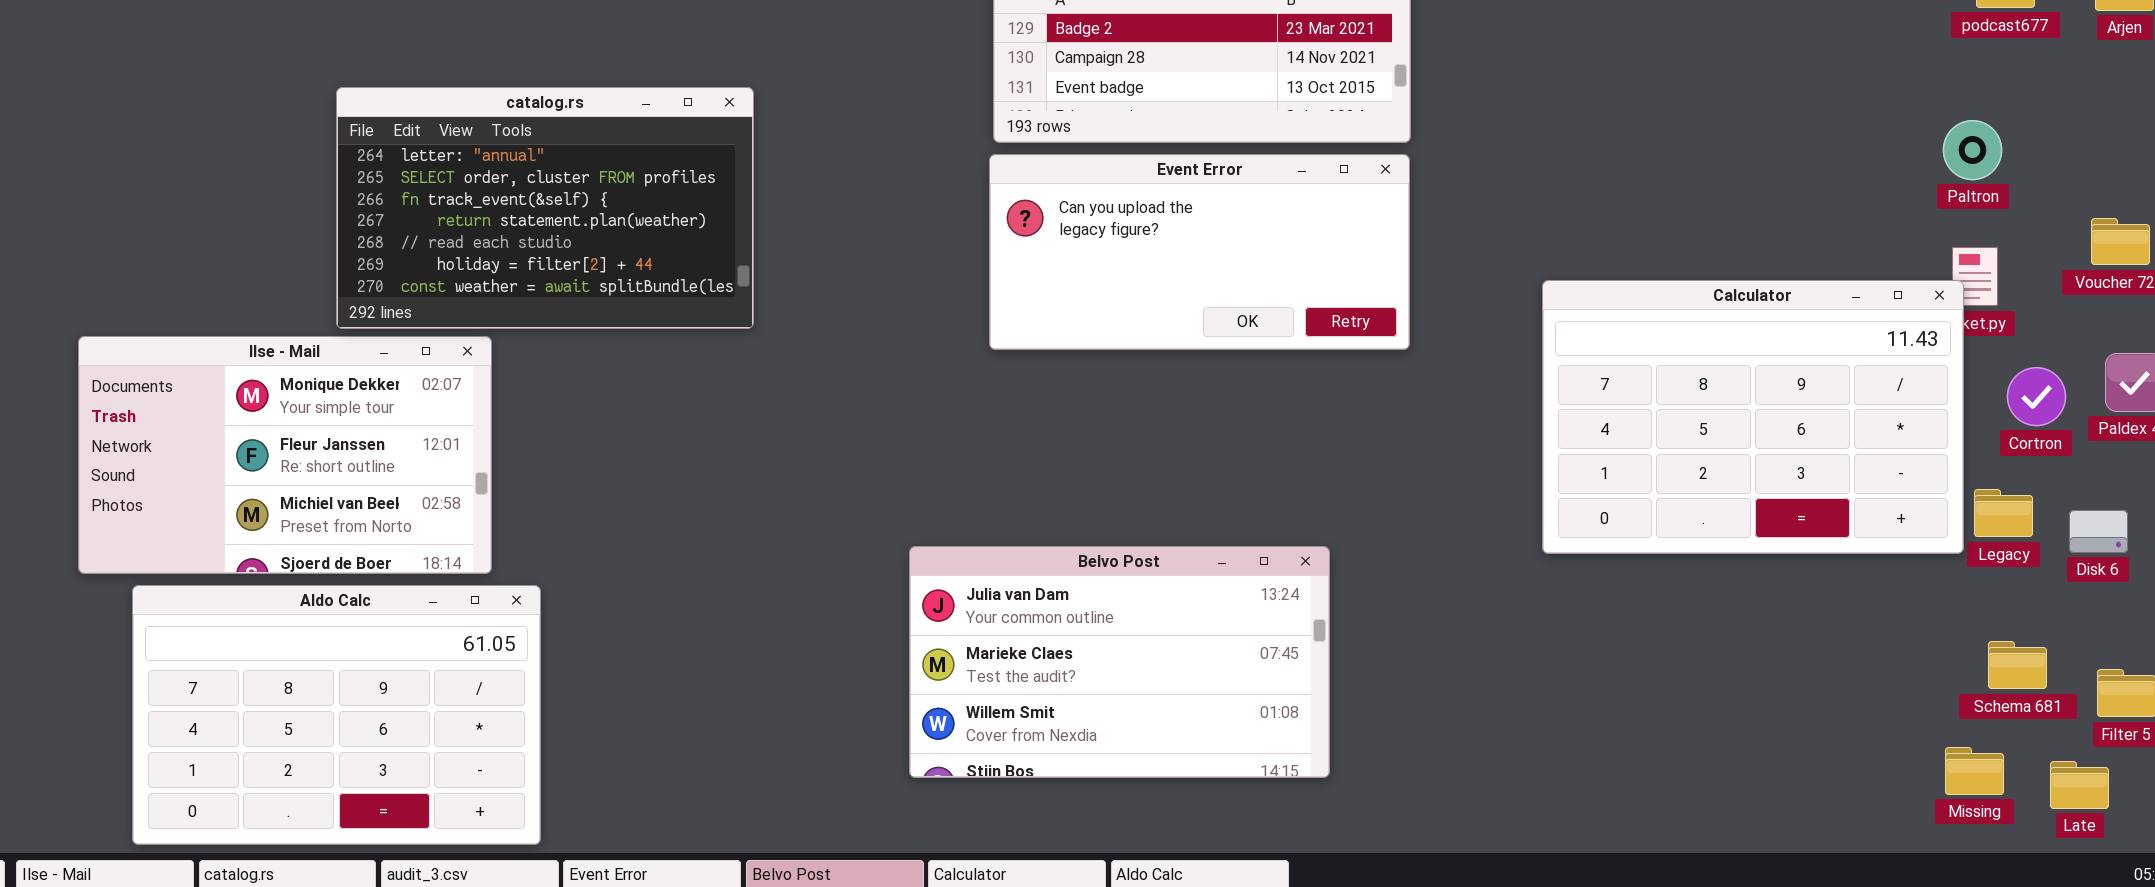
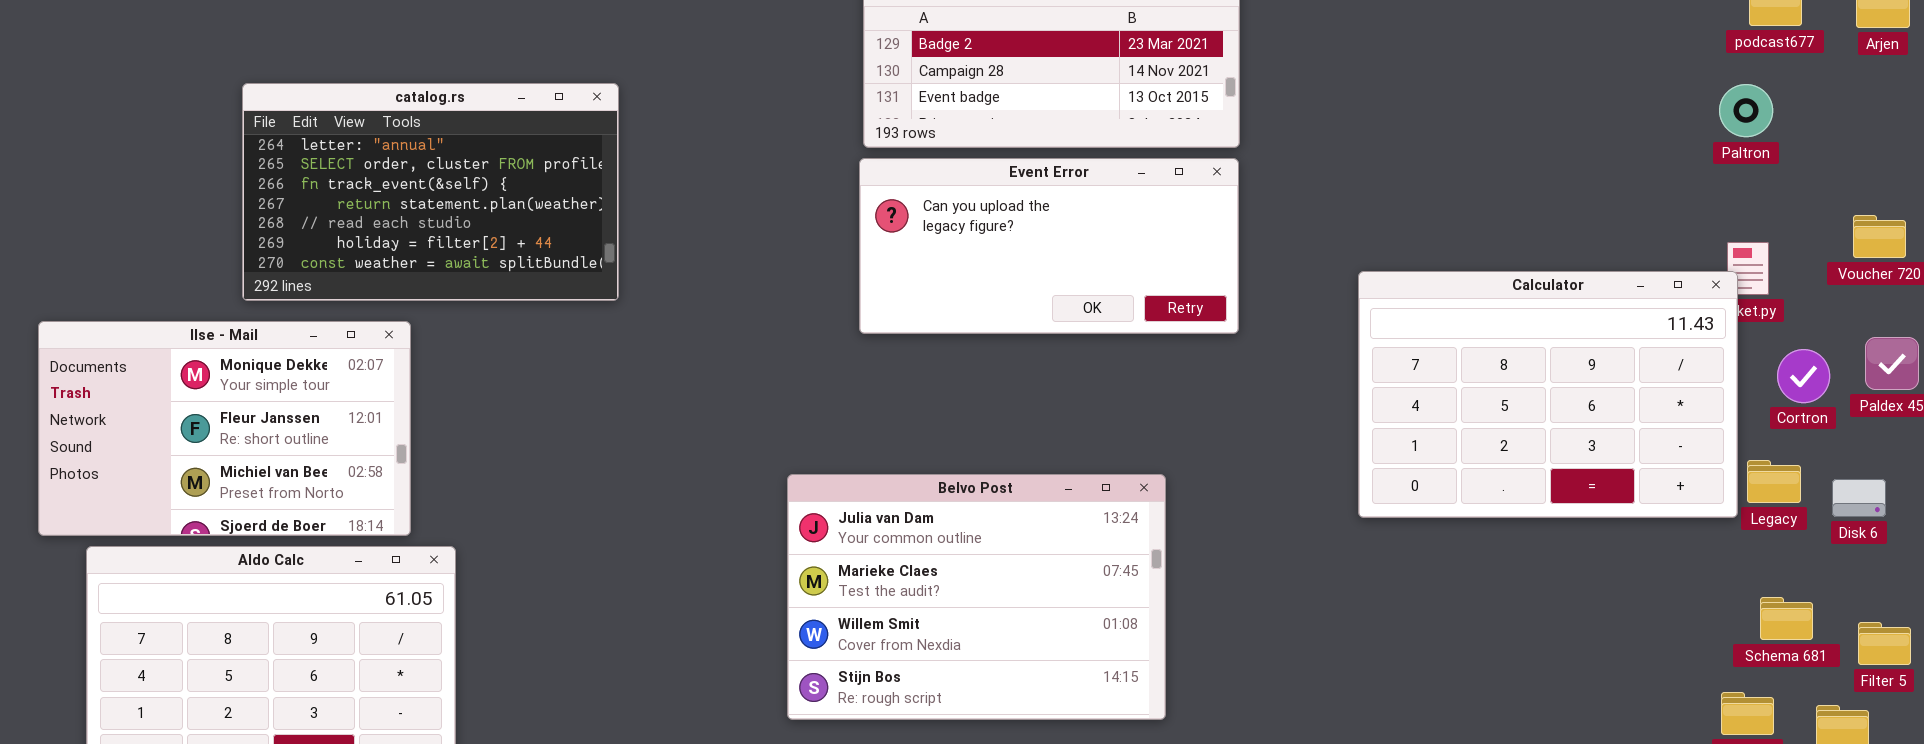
catalog.rs: [336,87,754,329] -> [242,83,619,301], moved
Paltron: [1943,120,2002,180] -> [1719,84,1773,137], moved
Belvo Post: [909,546,1330,778] -> [787,474,1166,720], resized

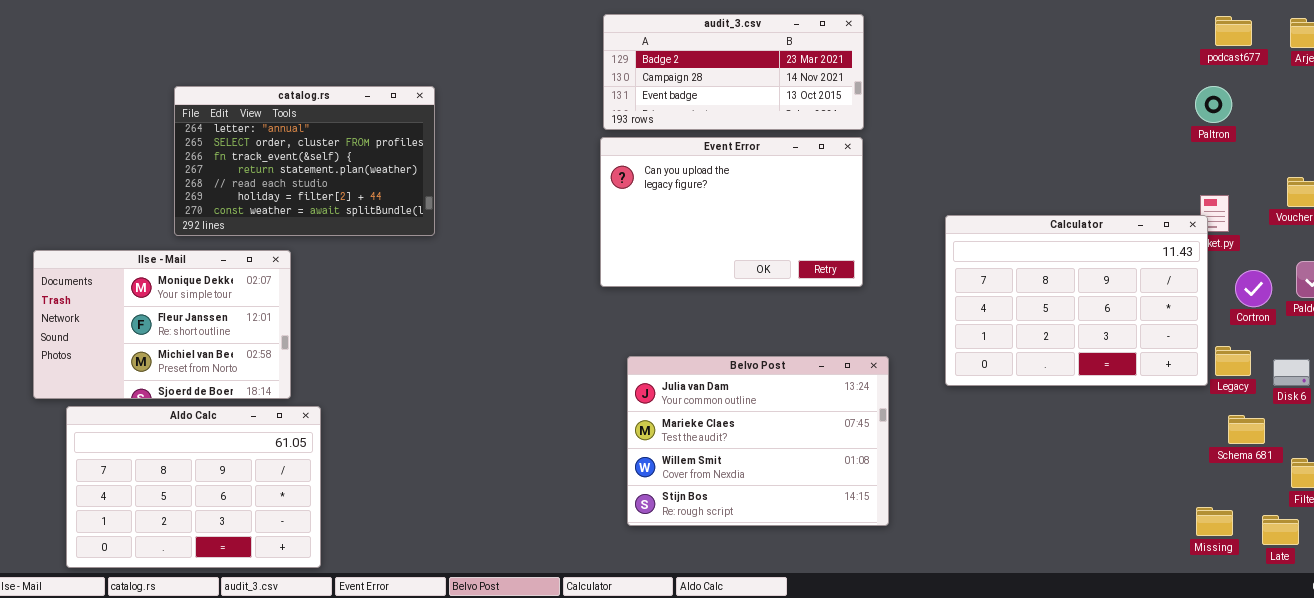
Event Error: [859,158,1239,334] -> [600,137,863,287], resized
Belvo Post: [787,474,1166,720] -> [627,356,889,526], moved
Schema 681: [1760,597,1813,640] -> [1228,415,1265,444], moved

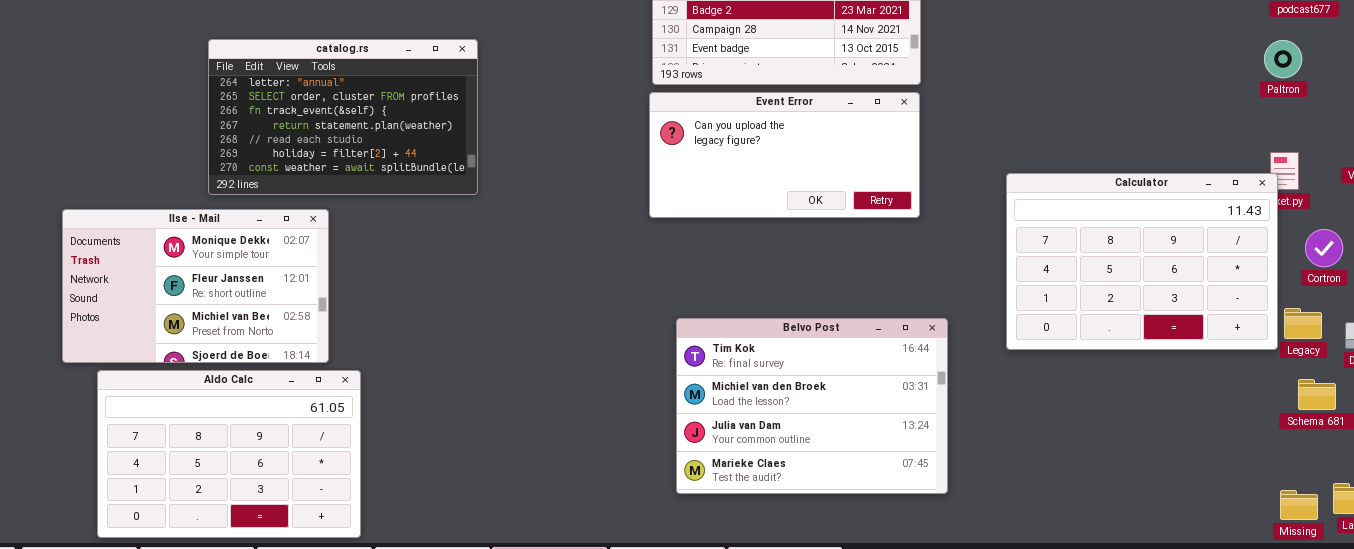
Event Error: [600,137,863,287] -> [649,92,920,218], resized
Belvo Post: [627,356,889,526] -> [676,318,948,494], scrolled up 2 rows
Missing: [1196,507,1233,536] -> [1280,490,1318,520], moved

